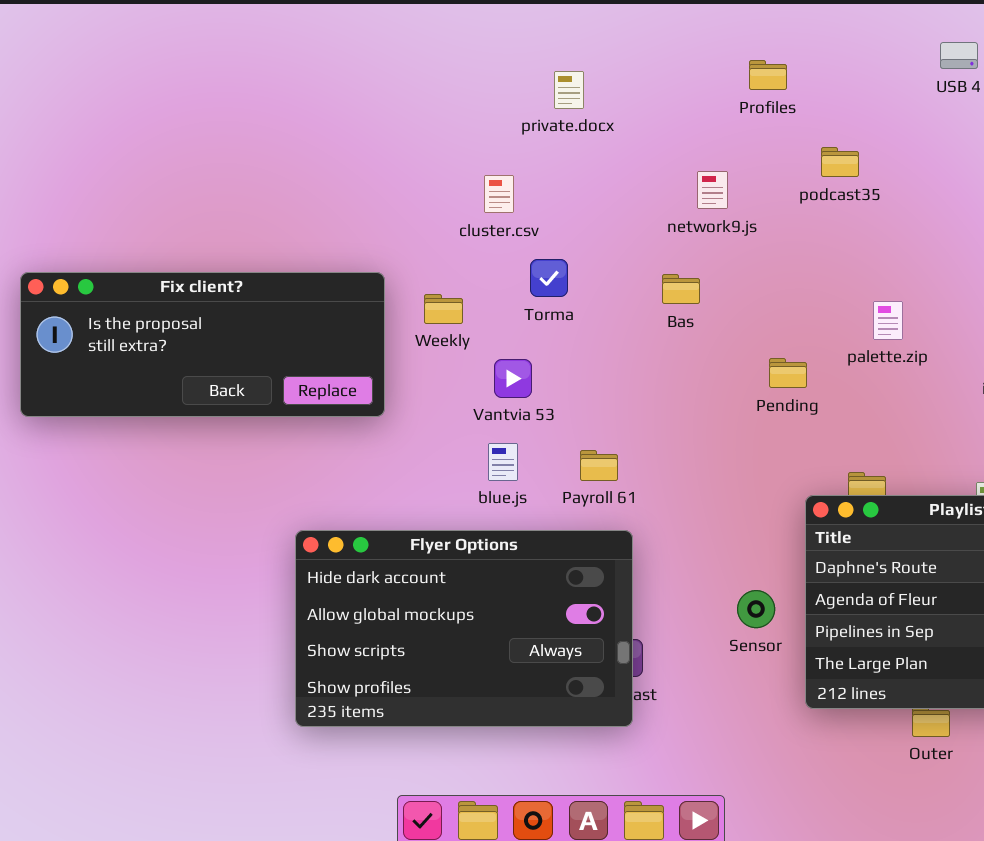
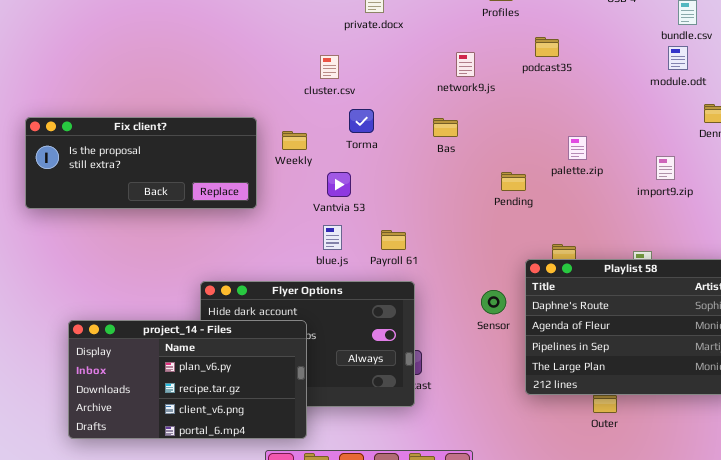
Sensor: [737,590,775,628] -> [481,290,506,314], moved
project_14 - Files: none -> [68,320,307,439], opened

